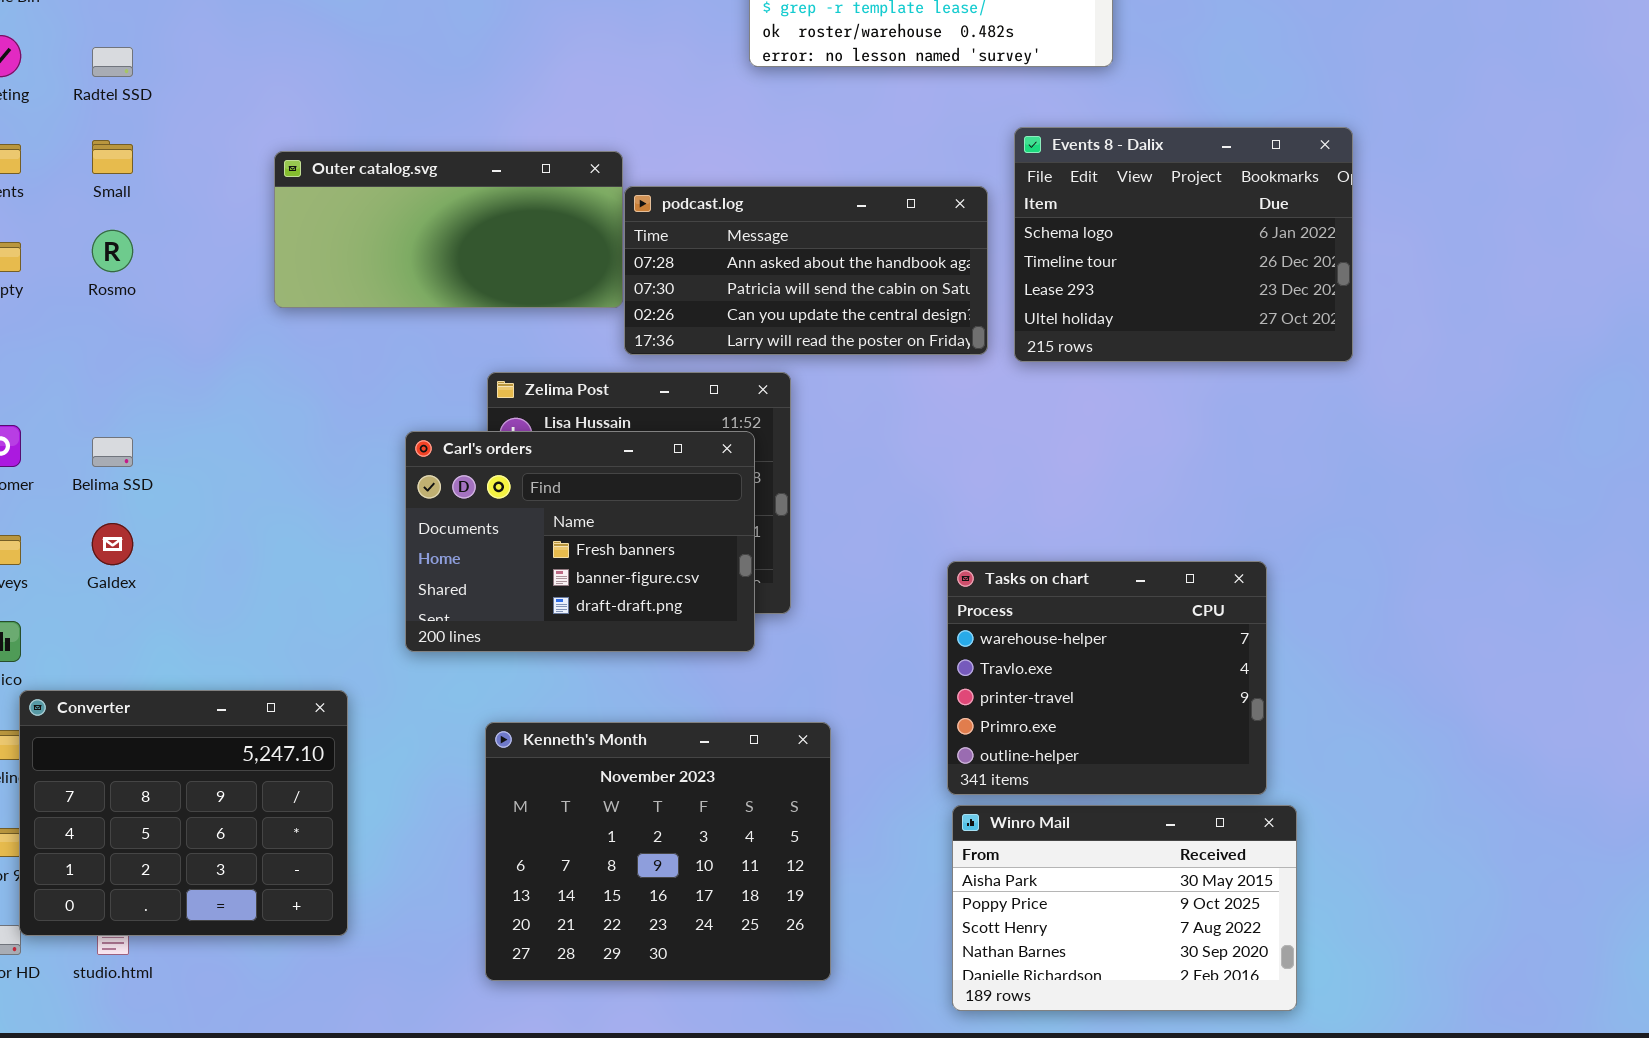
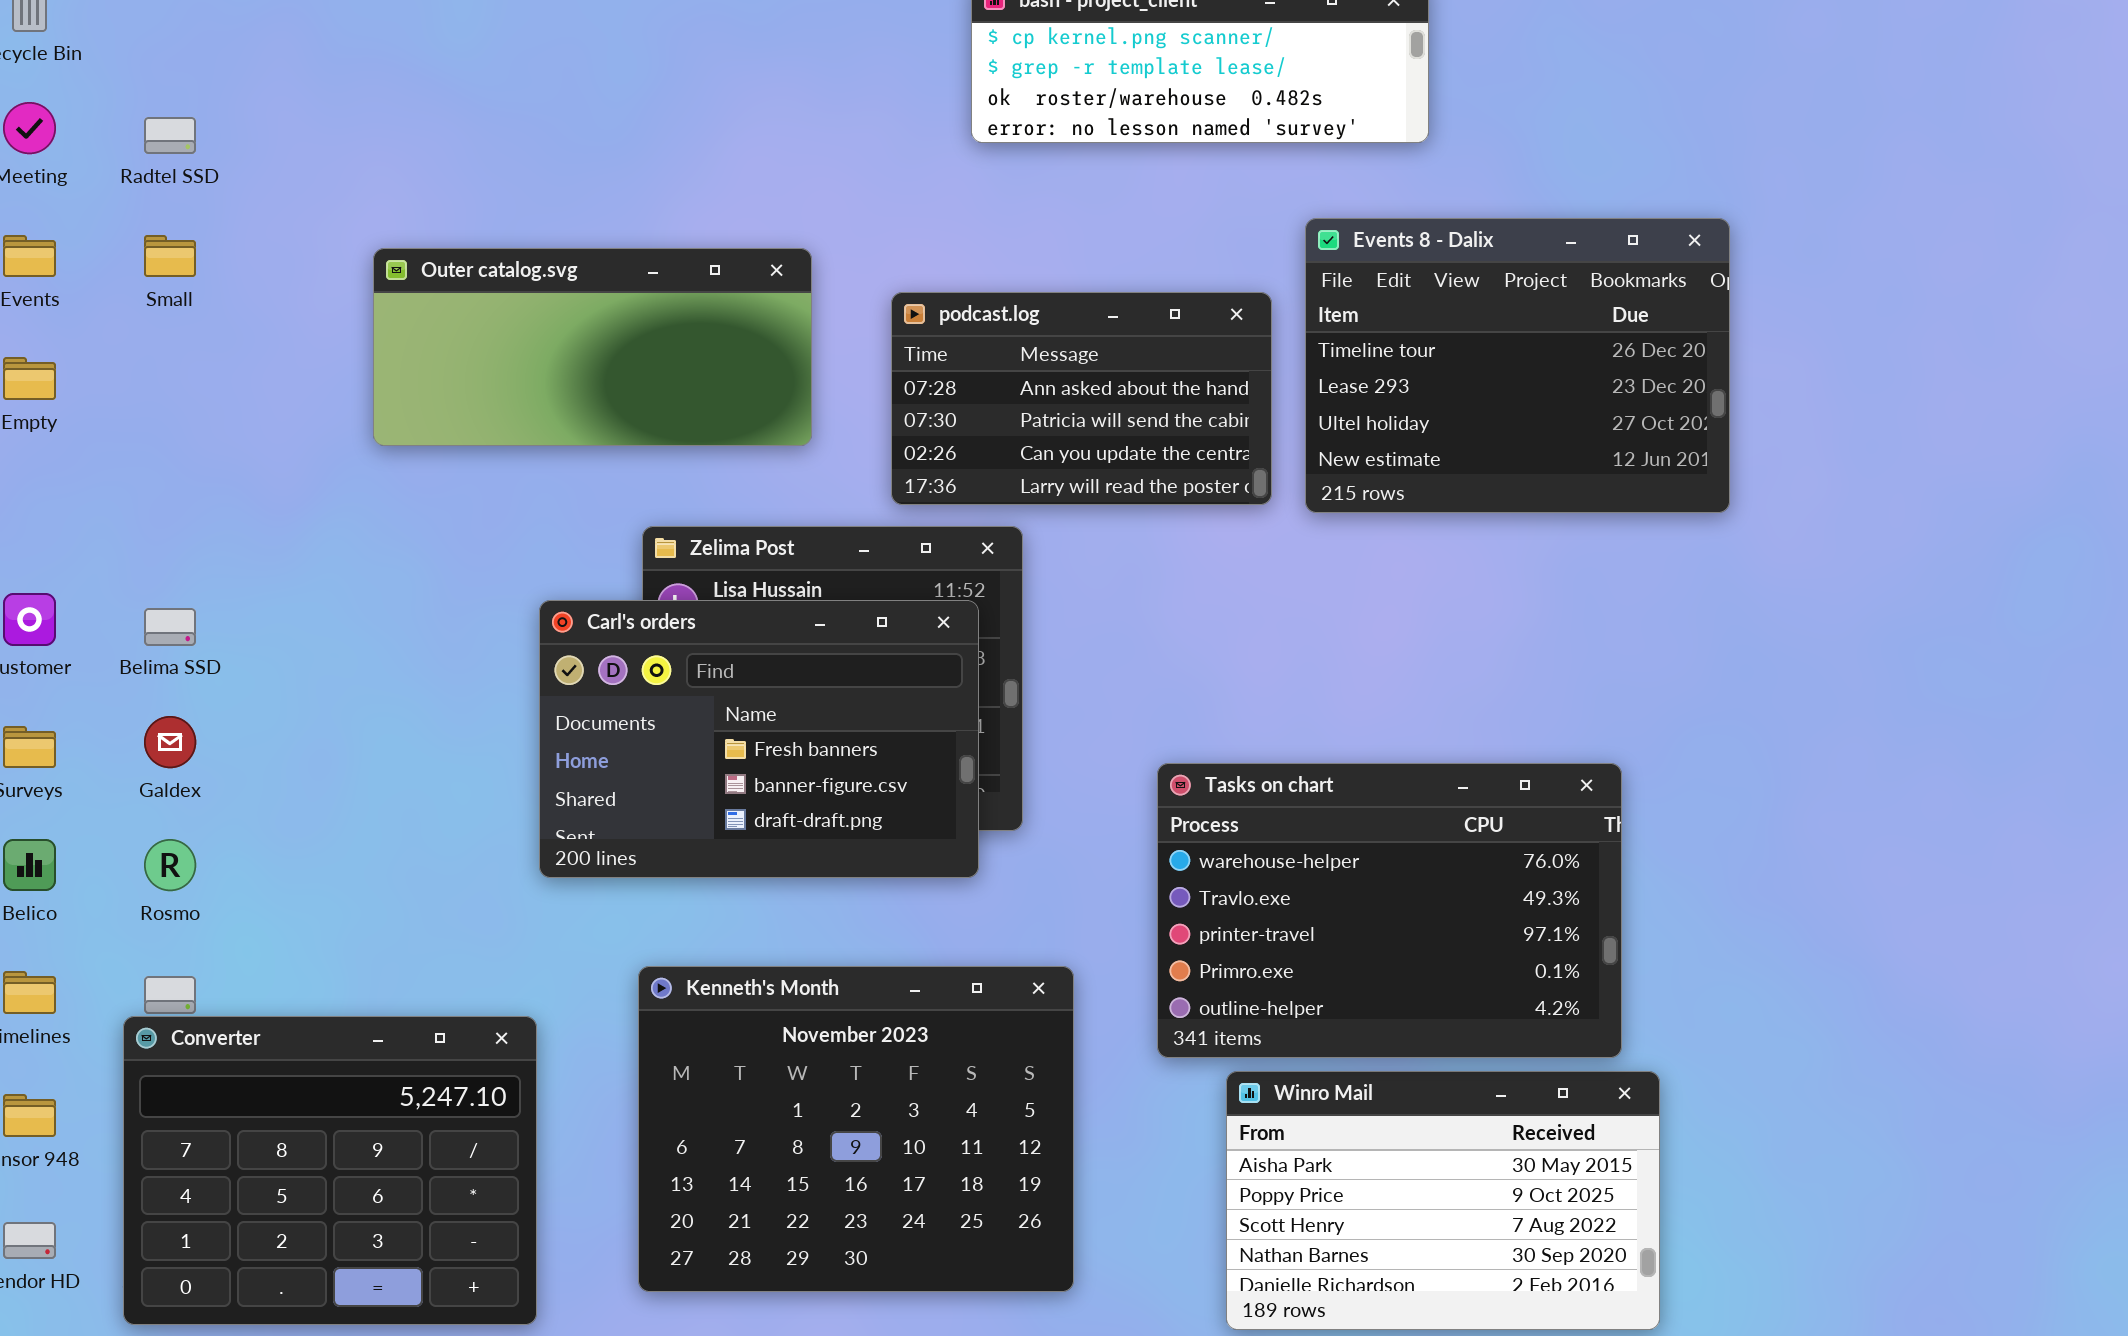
Events 8 - Dalix: [1014,127,1353,362] -> [1305,218,1730,513], scrolled down 1 row
podcast.log: [624,186,988,355] -> [891,292,1272,505], resized
Rosmo: [92,230,133,272] -> [144,839,196,891], moved
Tasks on chart: [947,561,1267,795] -> [1157,763,1622,1058], resized
Converter: [19,690,348,936] -> [123,1016,537,1325], moved

